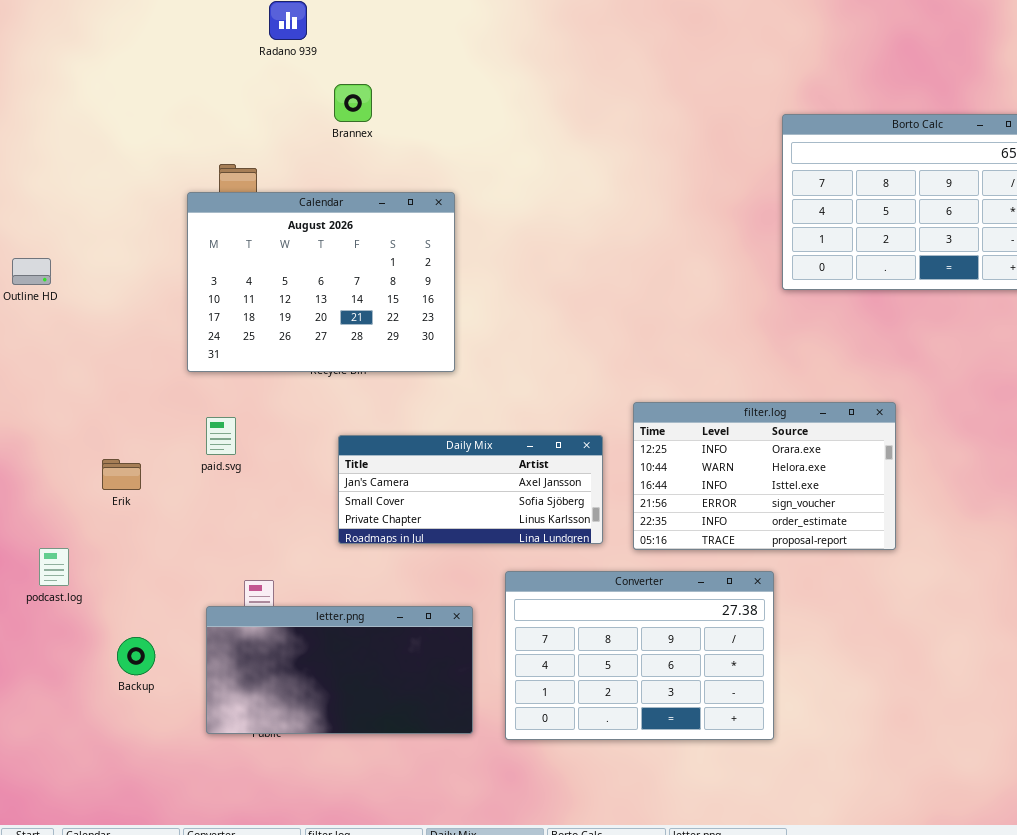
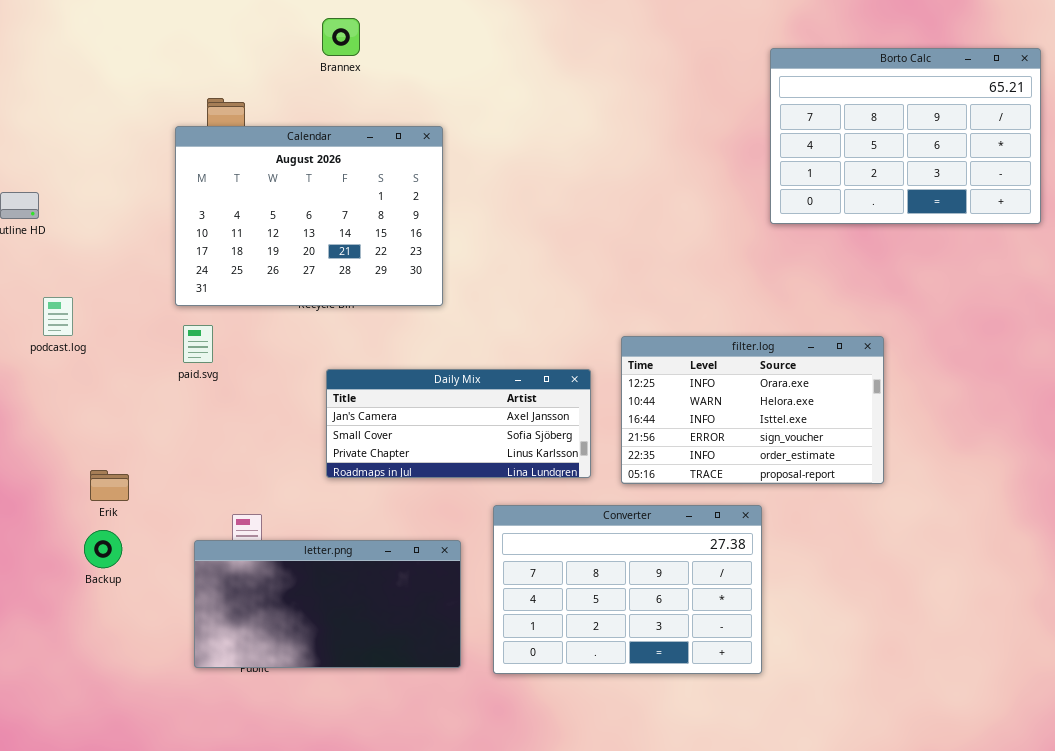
paid.svg: [206,417,236,455] -> [183,325,213,363], moved
Erik: [102,459,141,490] -> [90,470,129,501], moved
podcast.log: [39,548,69,586] -> [43,297,73,336], moved
Backup: [117,637,155,675] -> [84,530,122,568], moved

